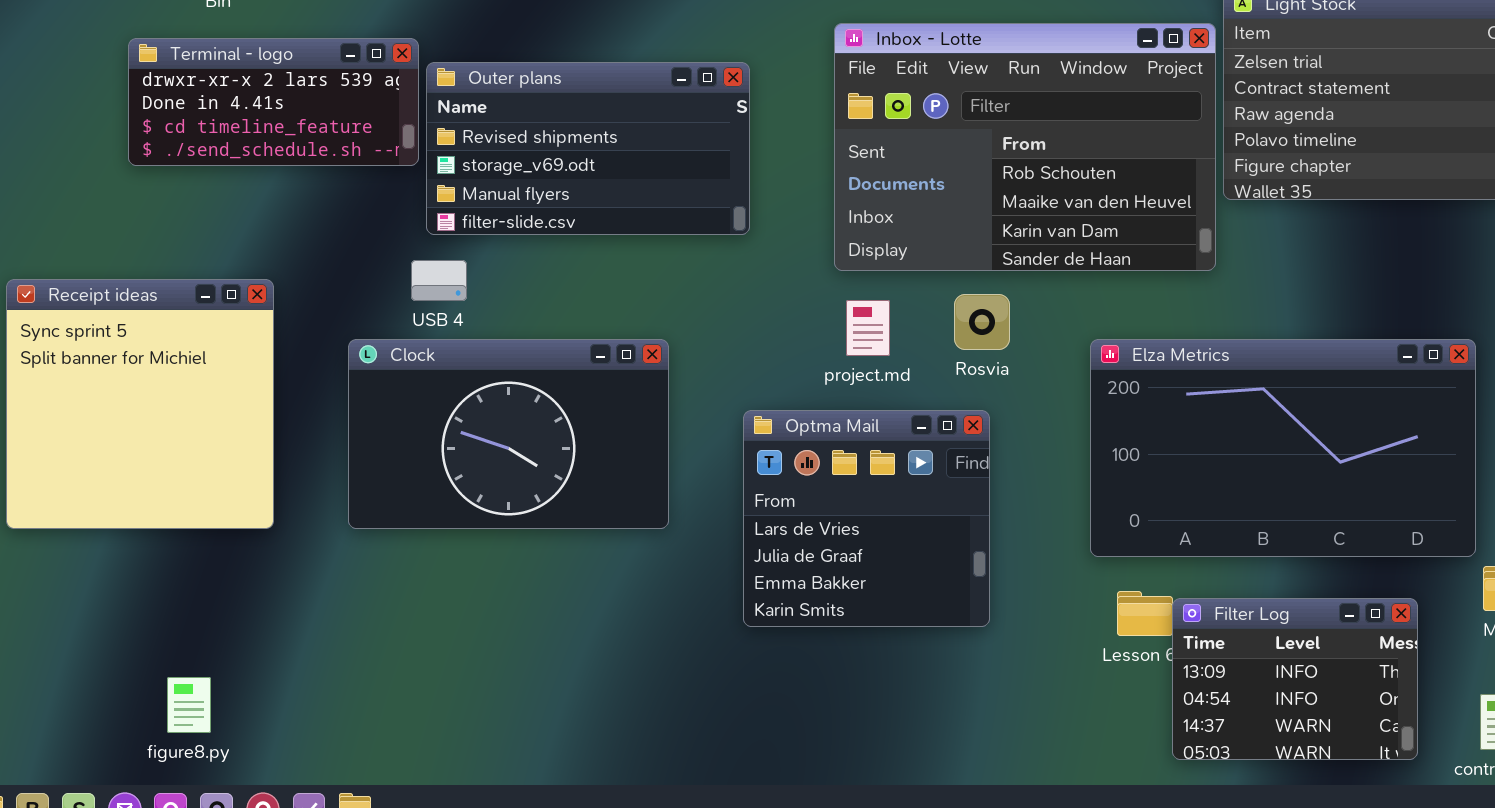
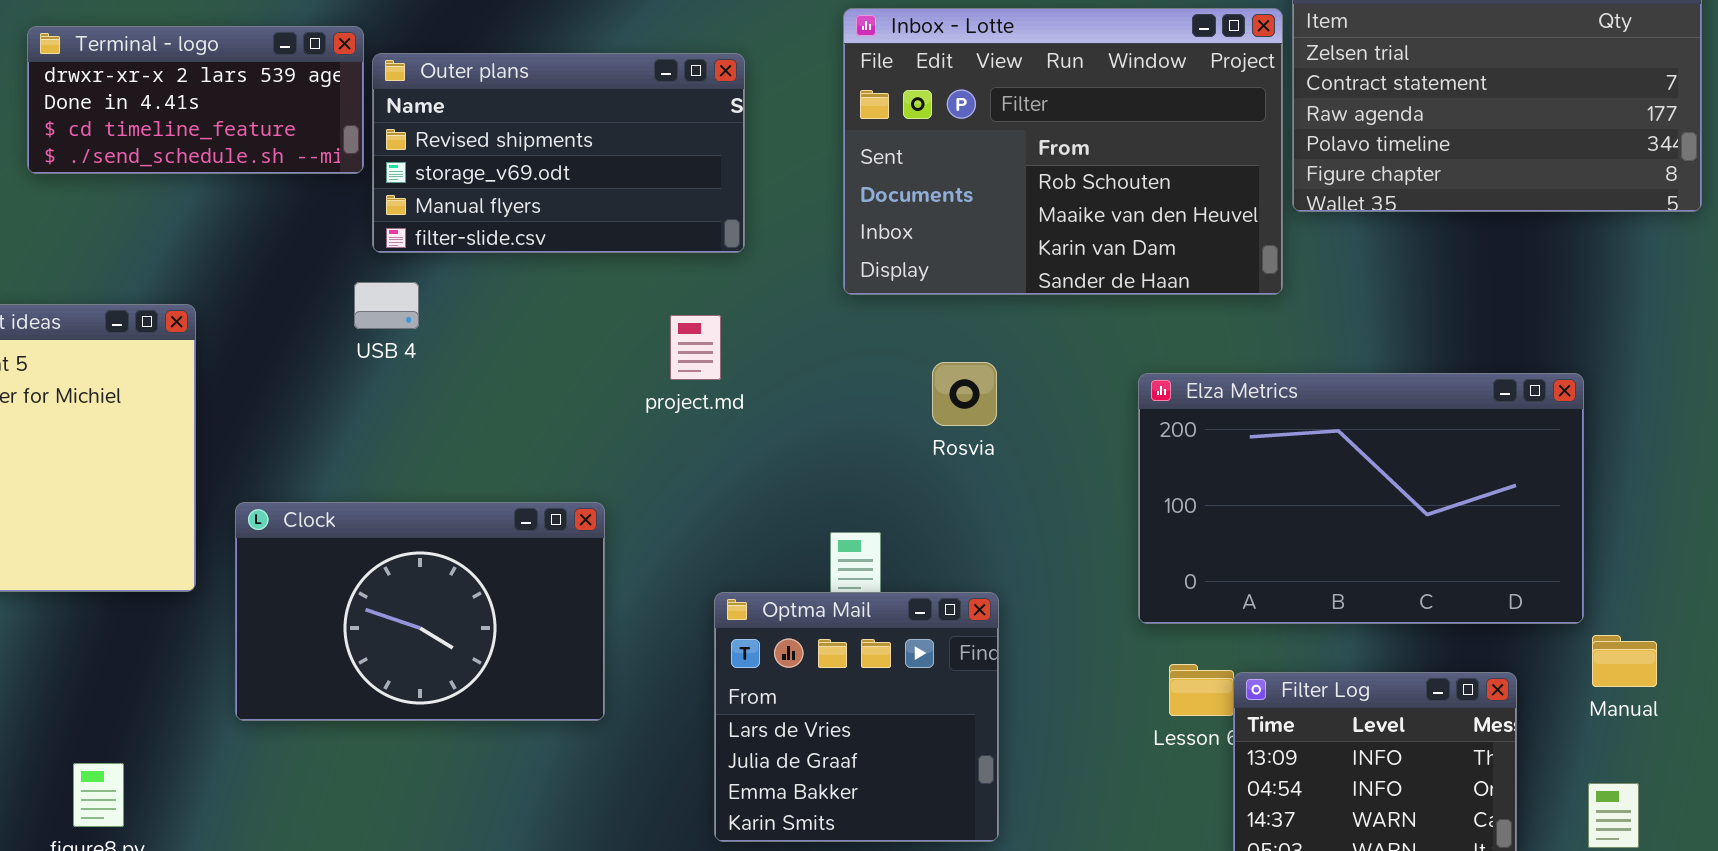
Rosvia: [954,294,1010,350] -> [932,362,997,426], moved
project.md: [846,300,890,356] -> [670,315,721,380], moved
Clock: [348,339,669,529] -> [235,502,605,721], moved
Optma Mail: [743,410,990,627] -> [714,592,999,842], moved

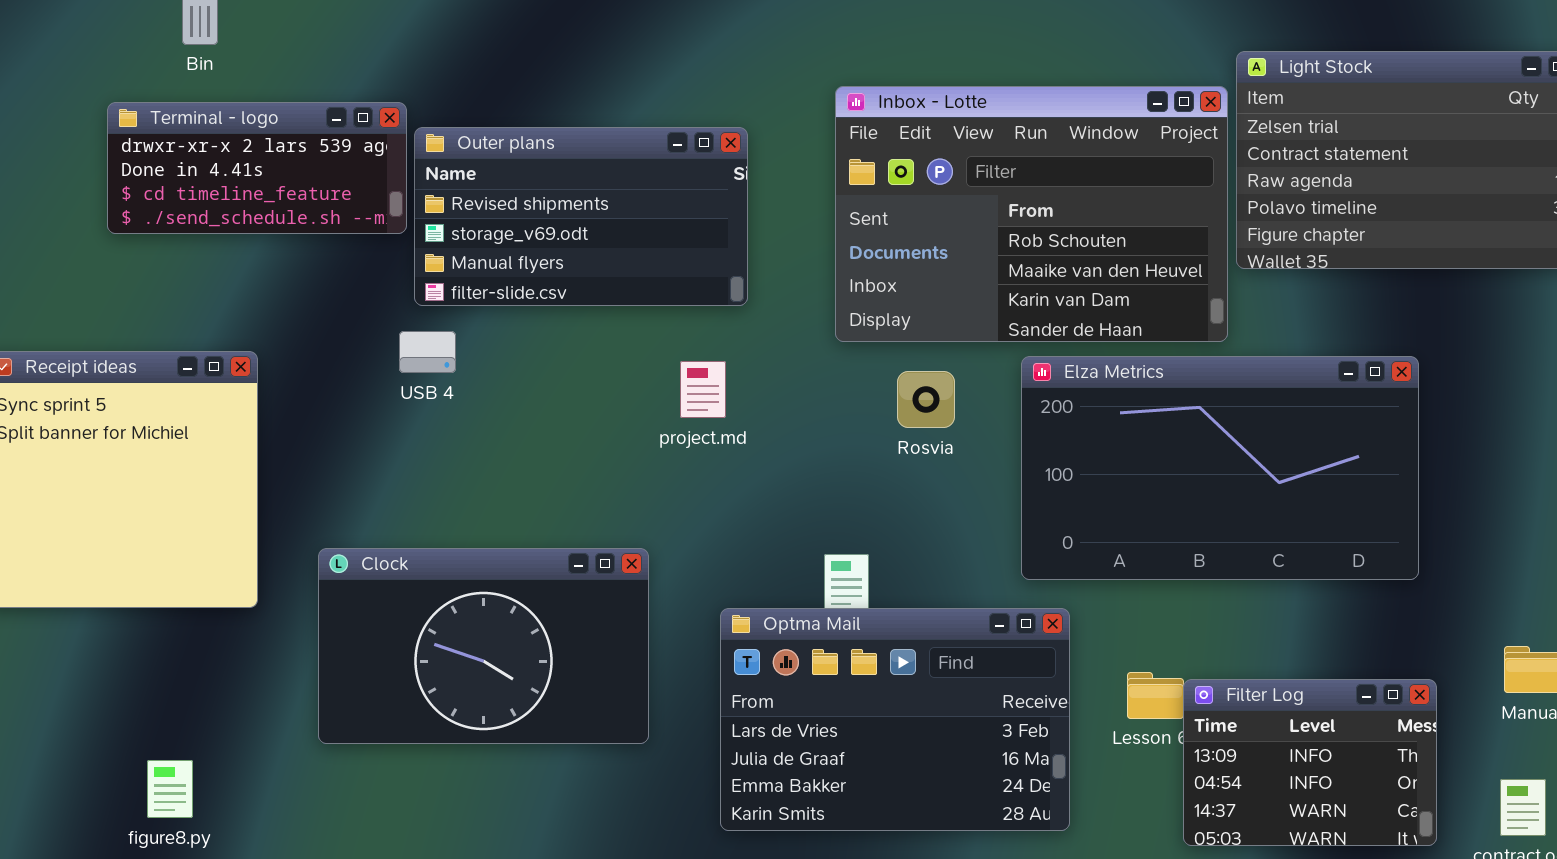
Rosvia: [932,362,997,426] -> [897,371,955,428], moved
Elza Metrics: [1138,373,1584,624] -> [1021,356,1419,580], moved
Clock: [235,502,605,721] -> [318,548,649,744], moved
Optma Mail: [714,592,999,842] -> [720,608,1070,831], resized

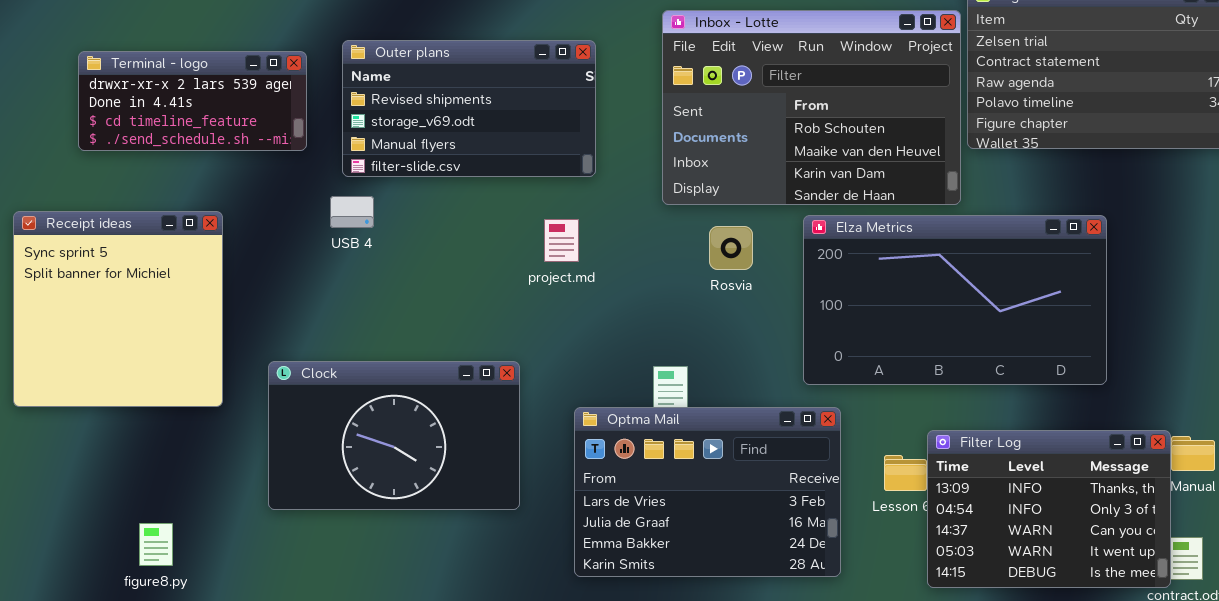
Terminal - logo: [107,102,407,234] -> [78,51,307,151], moved
Filter Log: [1183,679,1437,846] -> [927,430,1171,588], resized

